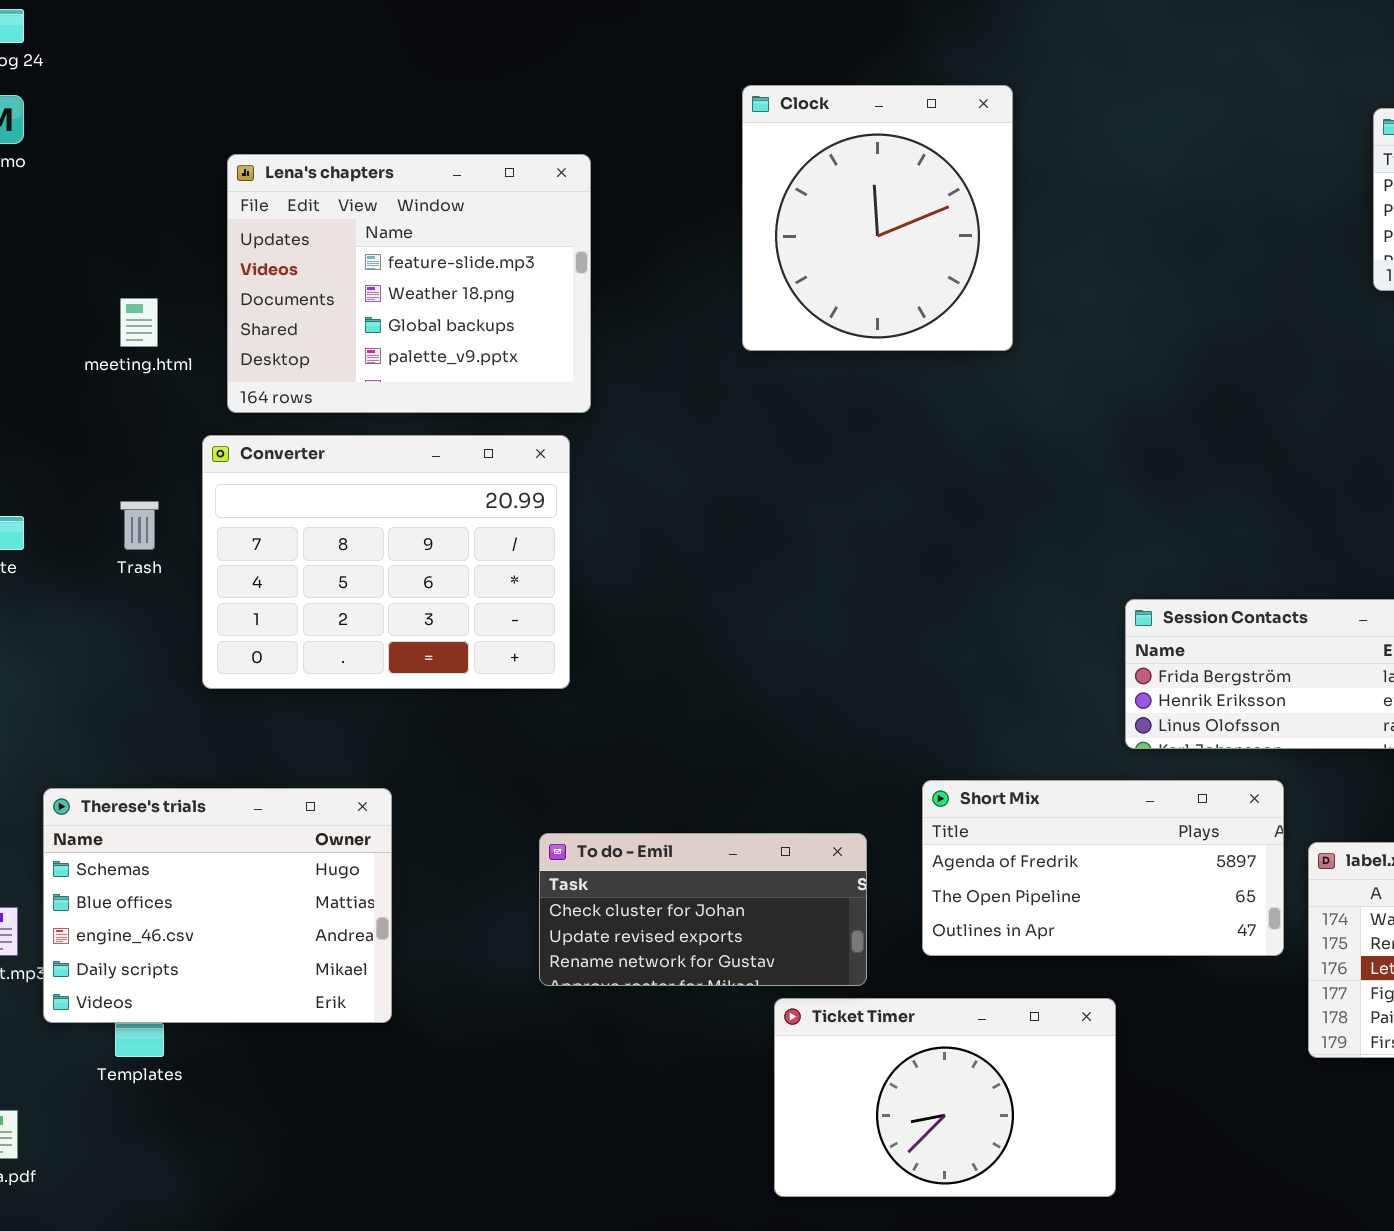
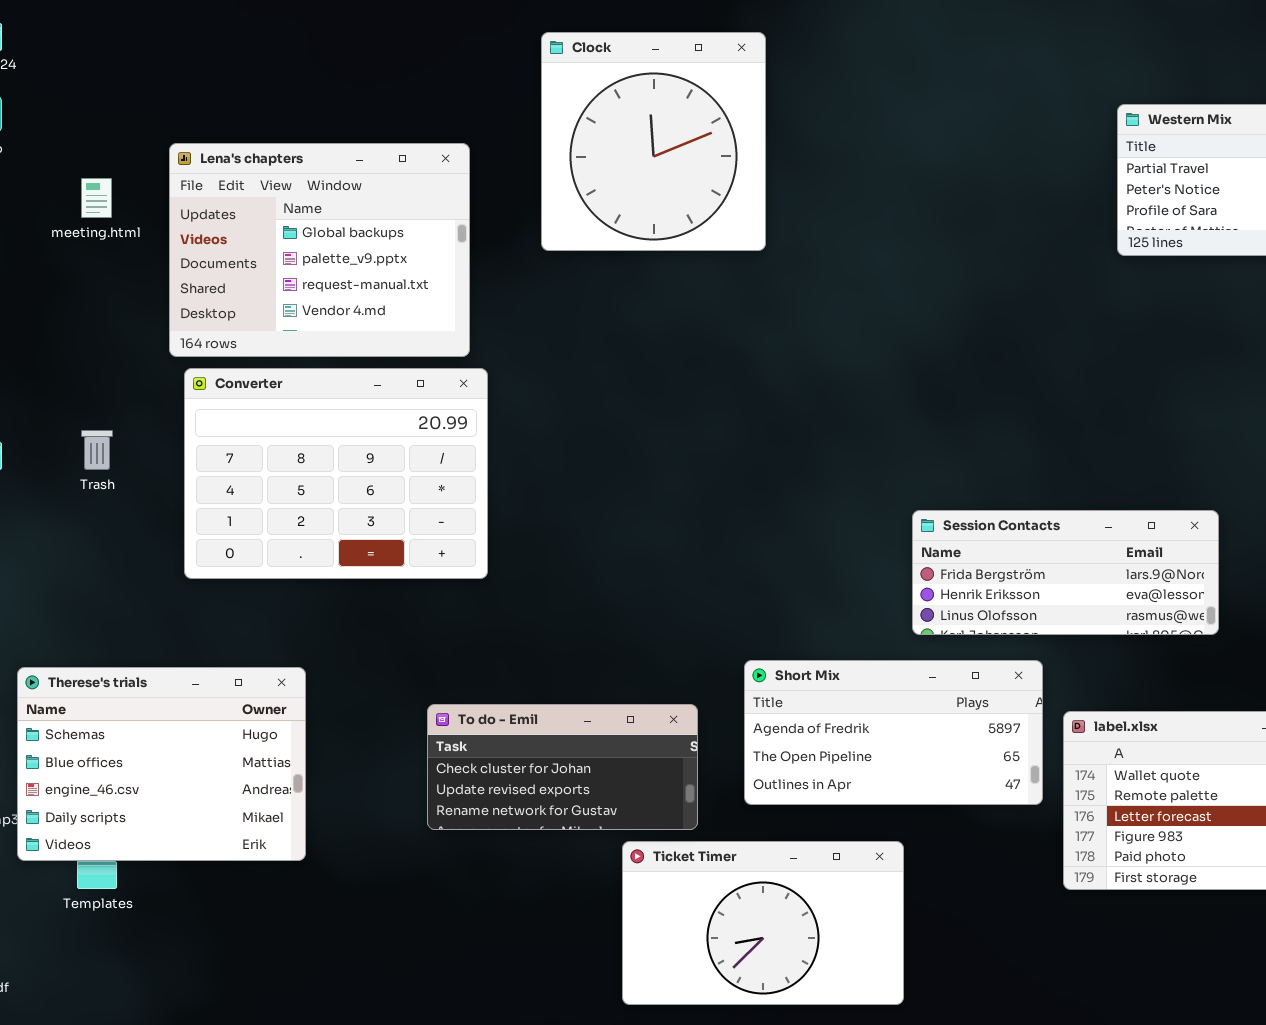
Clock: [742,85,1013,351] -> [541,32,766,251], moved
Lena's chapters: [227,154,591,413] -> [169,143,470,357], scrolled down 2 rows
meeting.html: [120,298,158,347] -> [81,178,112,218], moved
Converter: [202,435,570,689] -> [184,368,488,579], moved

